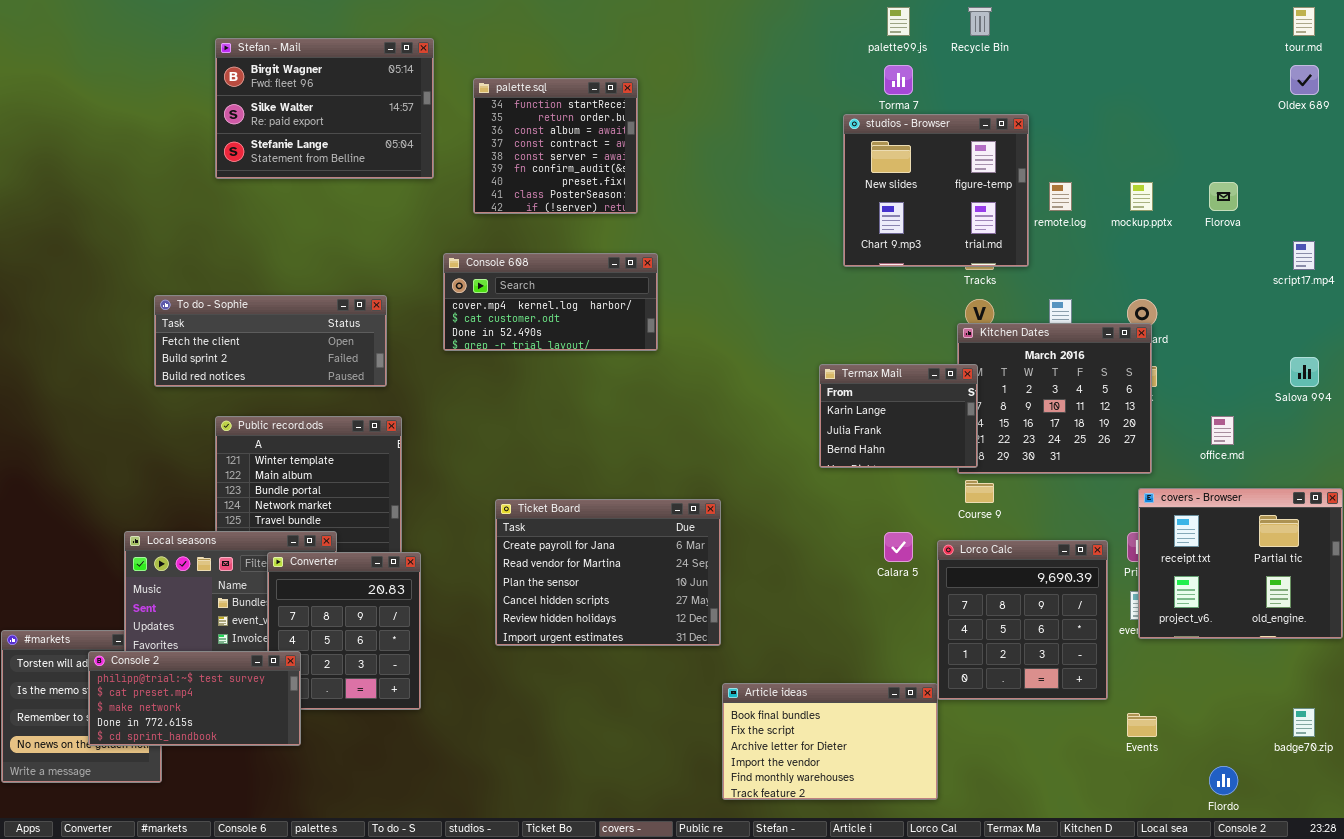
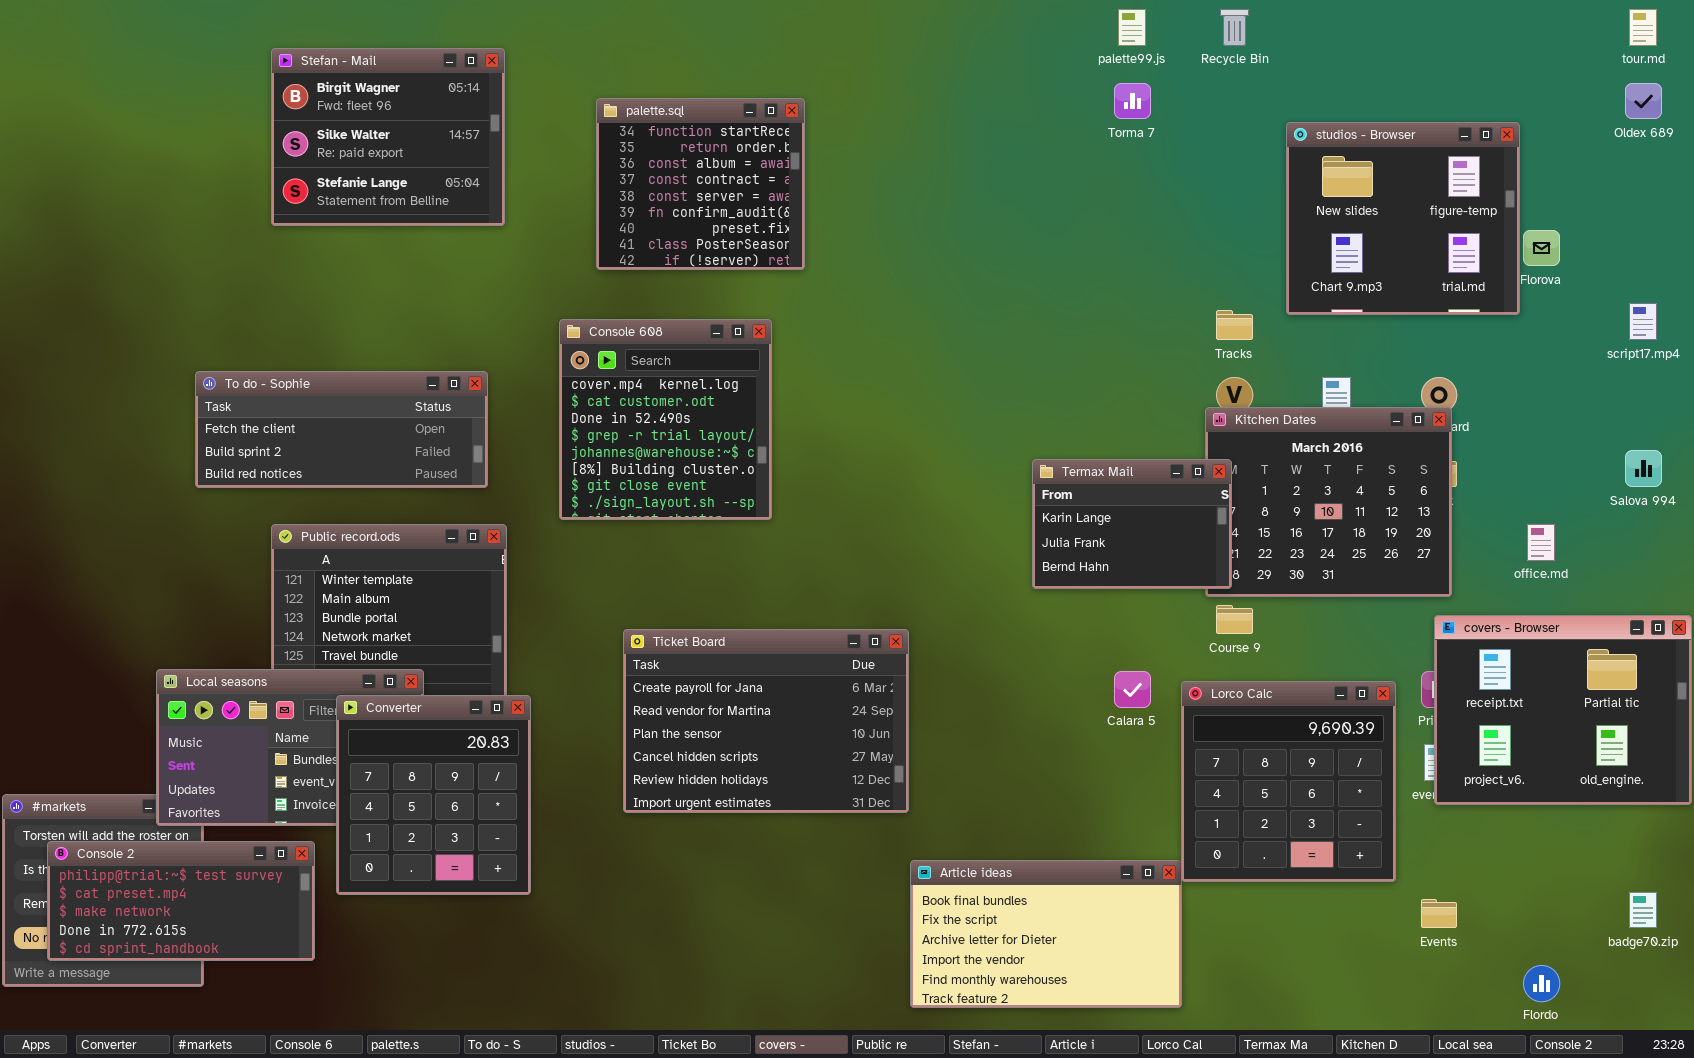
Stefan - Mail: [215,38,434,179] -> [271,48,505,226], resized
studios - Browser: [843,114,1029,267] -> [1286,122,1520,315], moved
Console 608: [443,253,658,351] -> [559,319,772,520], resized
Console 2: [88,651,301,746] -> [47,841,315,961], moved

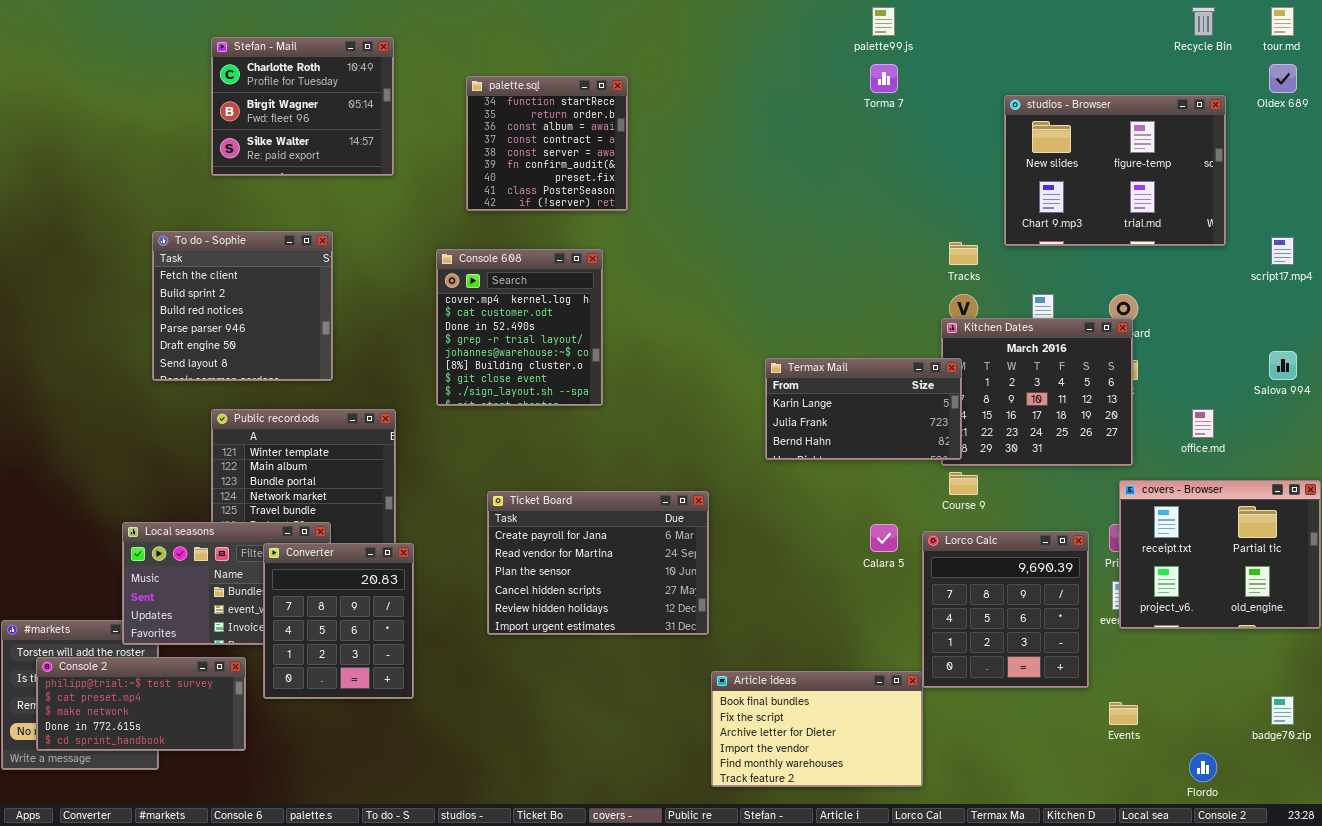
Recycle Bin: [1220,9,1249,46] -> [1192,7,1215,36], moved
Stefan - Mail: [271,48,505,226] -> [211,37,394,176], scrolled up 1 row
studios - Browser: [1286,122,1520,315] -> [1004,95,1226,246], resized
To do - Sophie: [195,371,488,488] -> [152,231,333,381], resized
Termax Mail: [1032,459,1232,589] -> [765,358,962,460], resized

